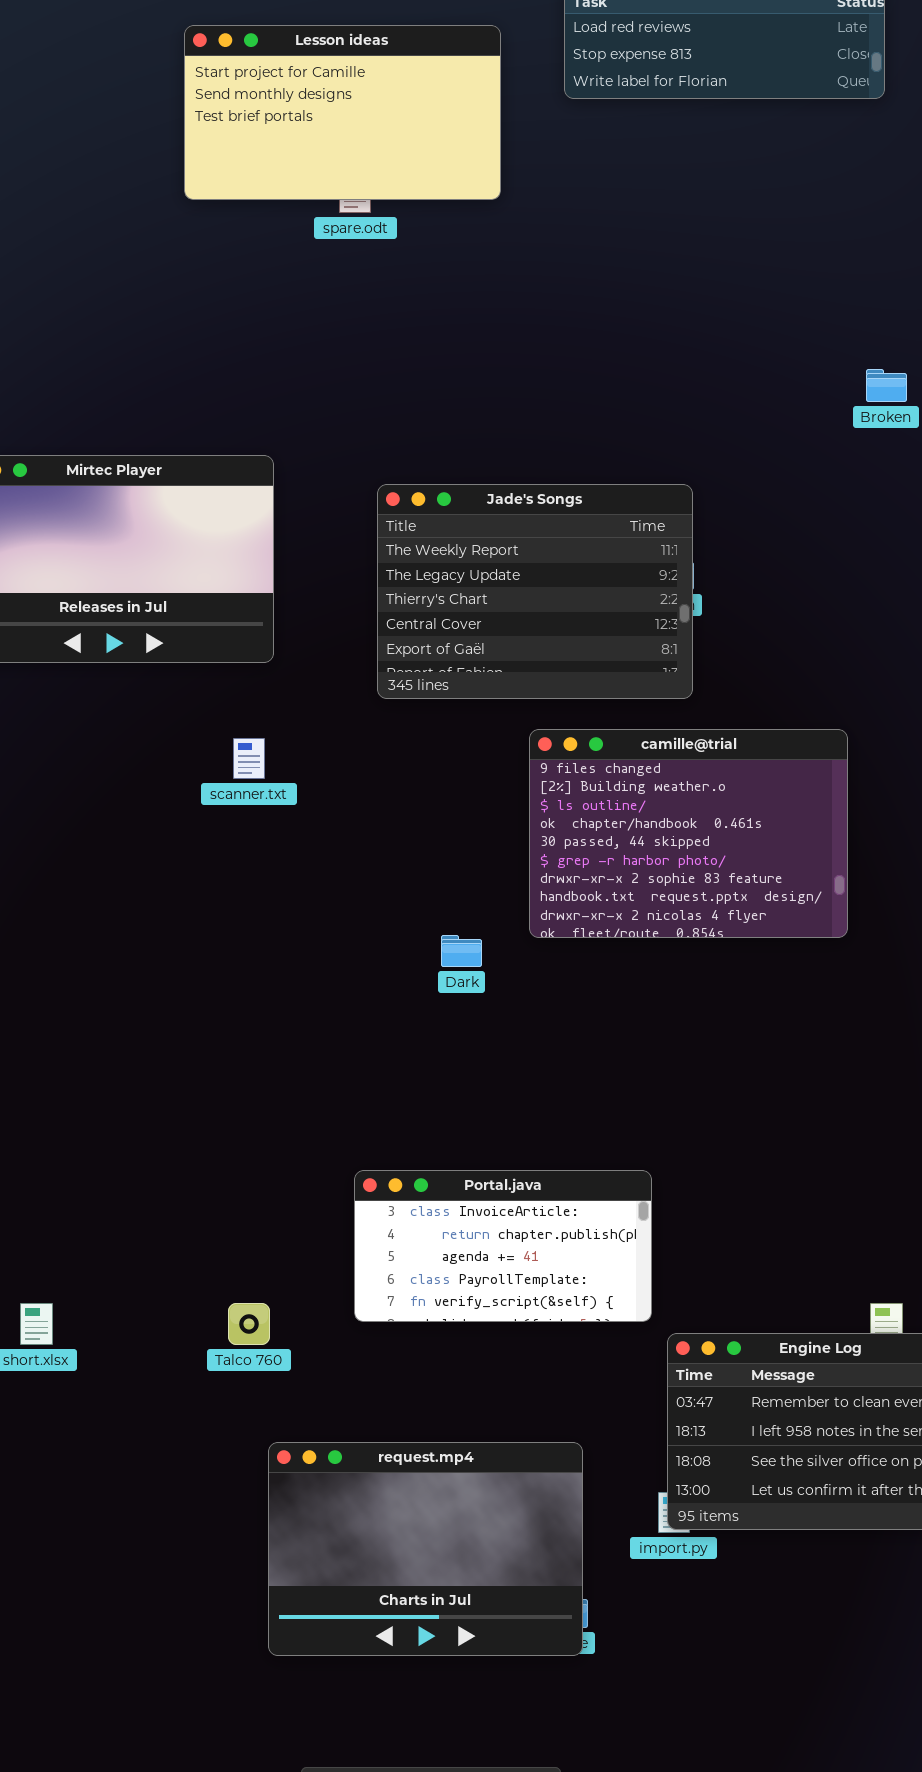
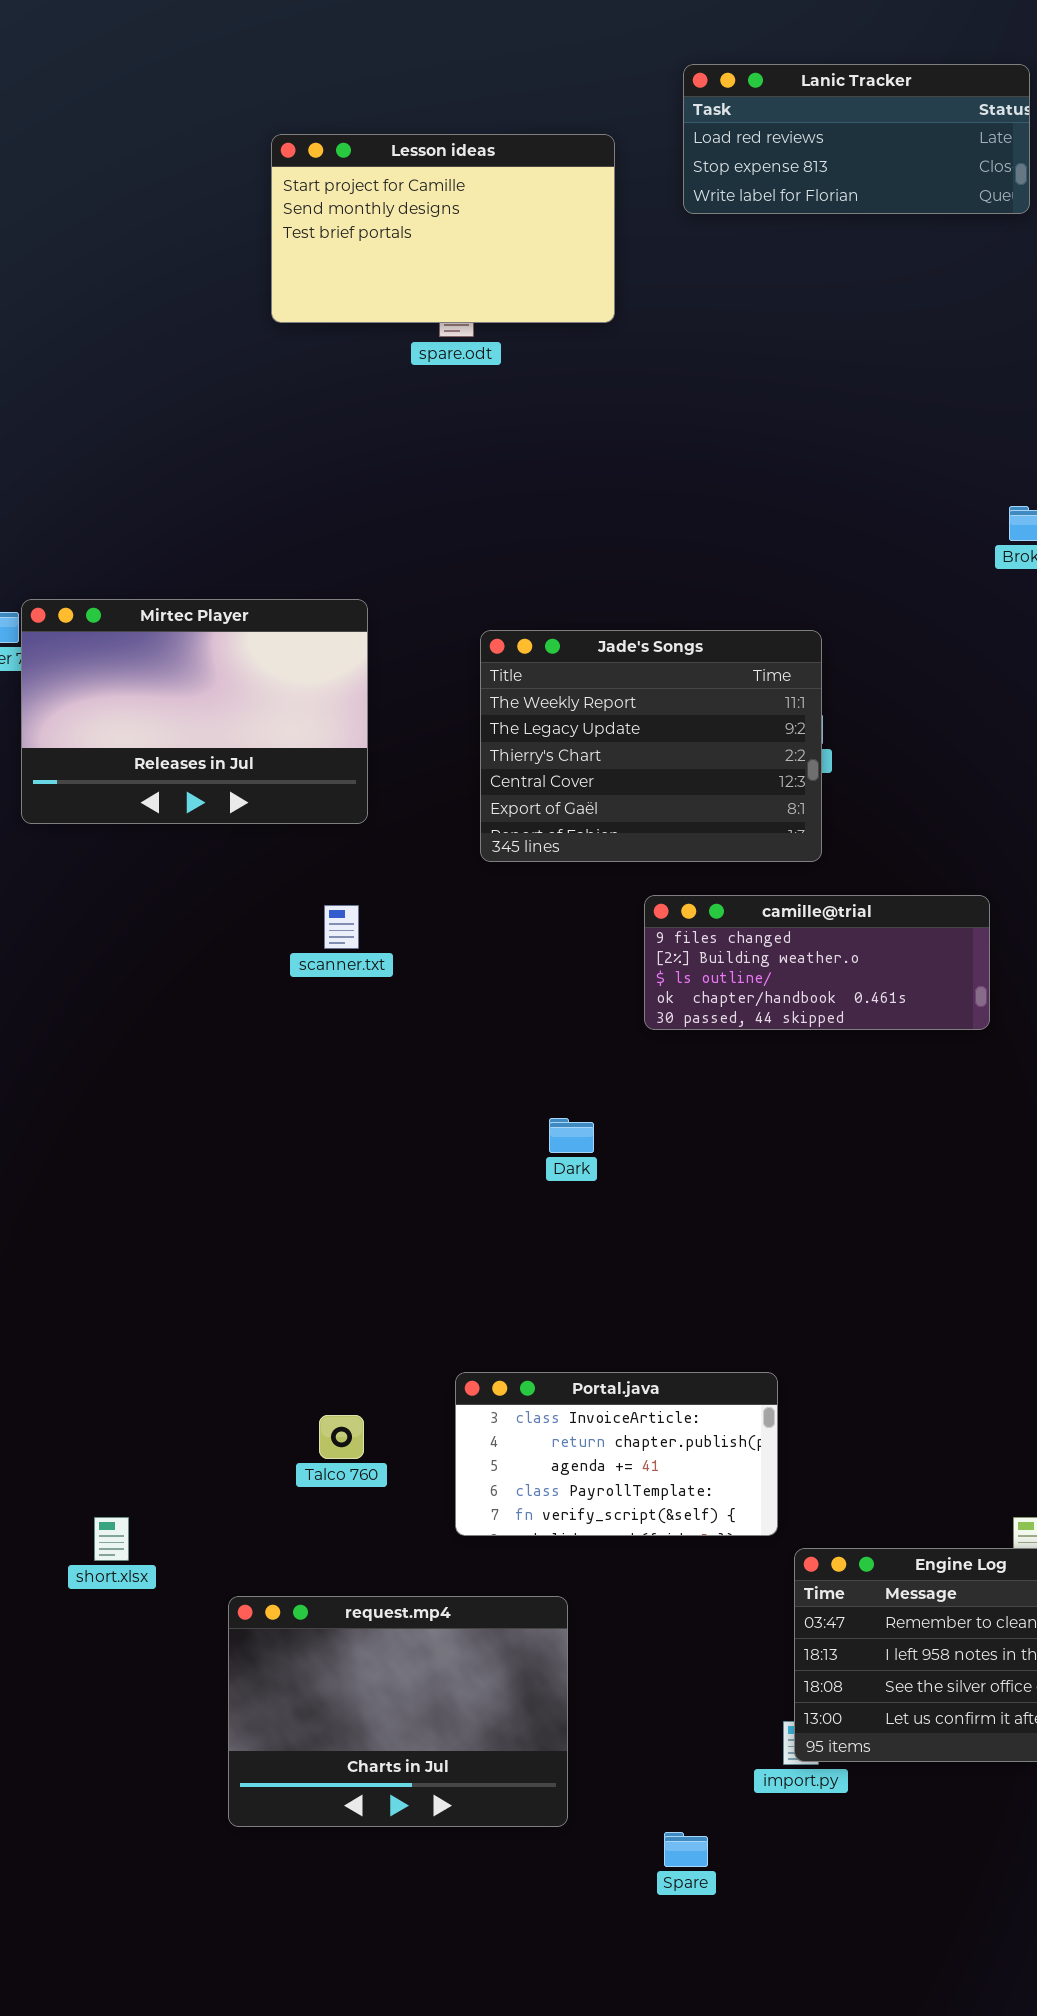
camille@trial: [529,729,848,938] -> [644,895,990,1030], resized
Talco 760: [228,1303,270,1345] -> [319,1415,364,1459], moved
request.mp4: [268,1442,583,1656] -> [228,1596,568,1827], moved

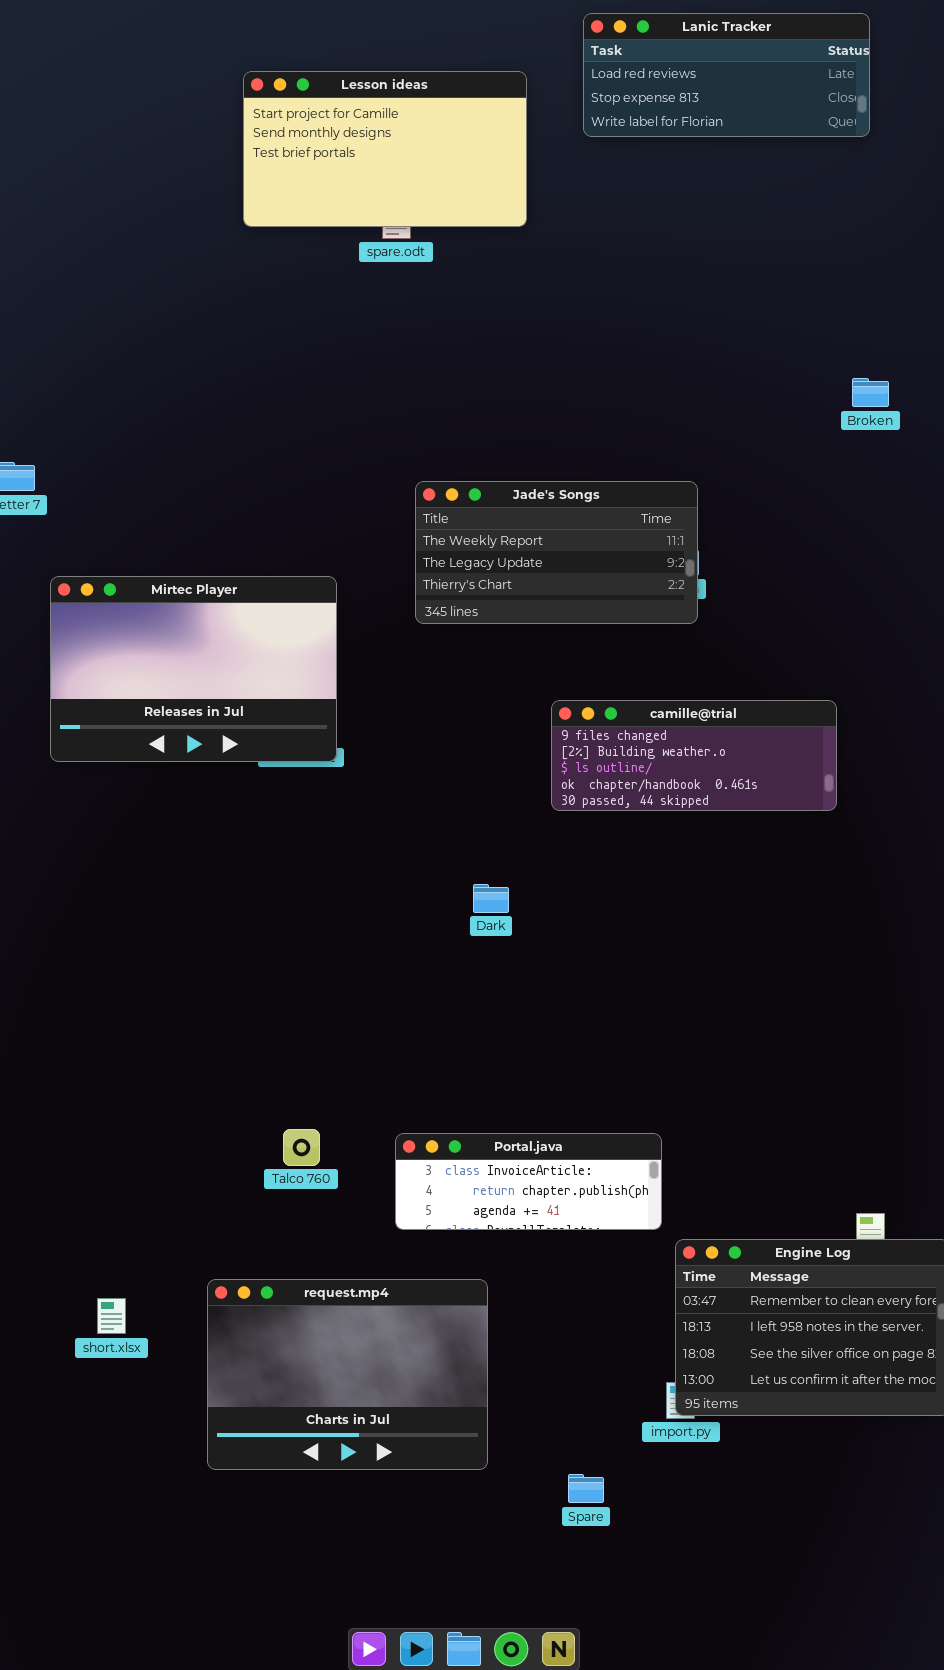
Mirtec Player: [21,599,368,824] -> [50,576,337,762], moved
Jade's Songs: [480,630,822,862] -> [415,481,698,624], resized
Portal.java: [455,1372,778,1536] -> [395,1133,662,1230], resized
short.xlsx: [94,1517,129,1561] -> [97,1298,126,1334], moved

